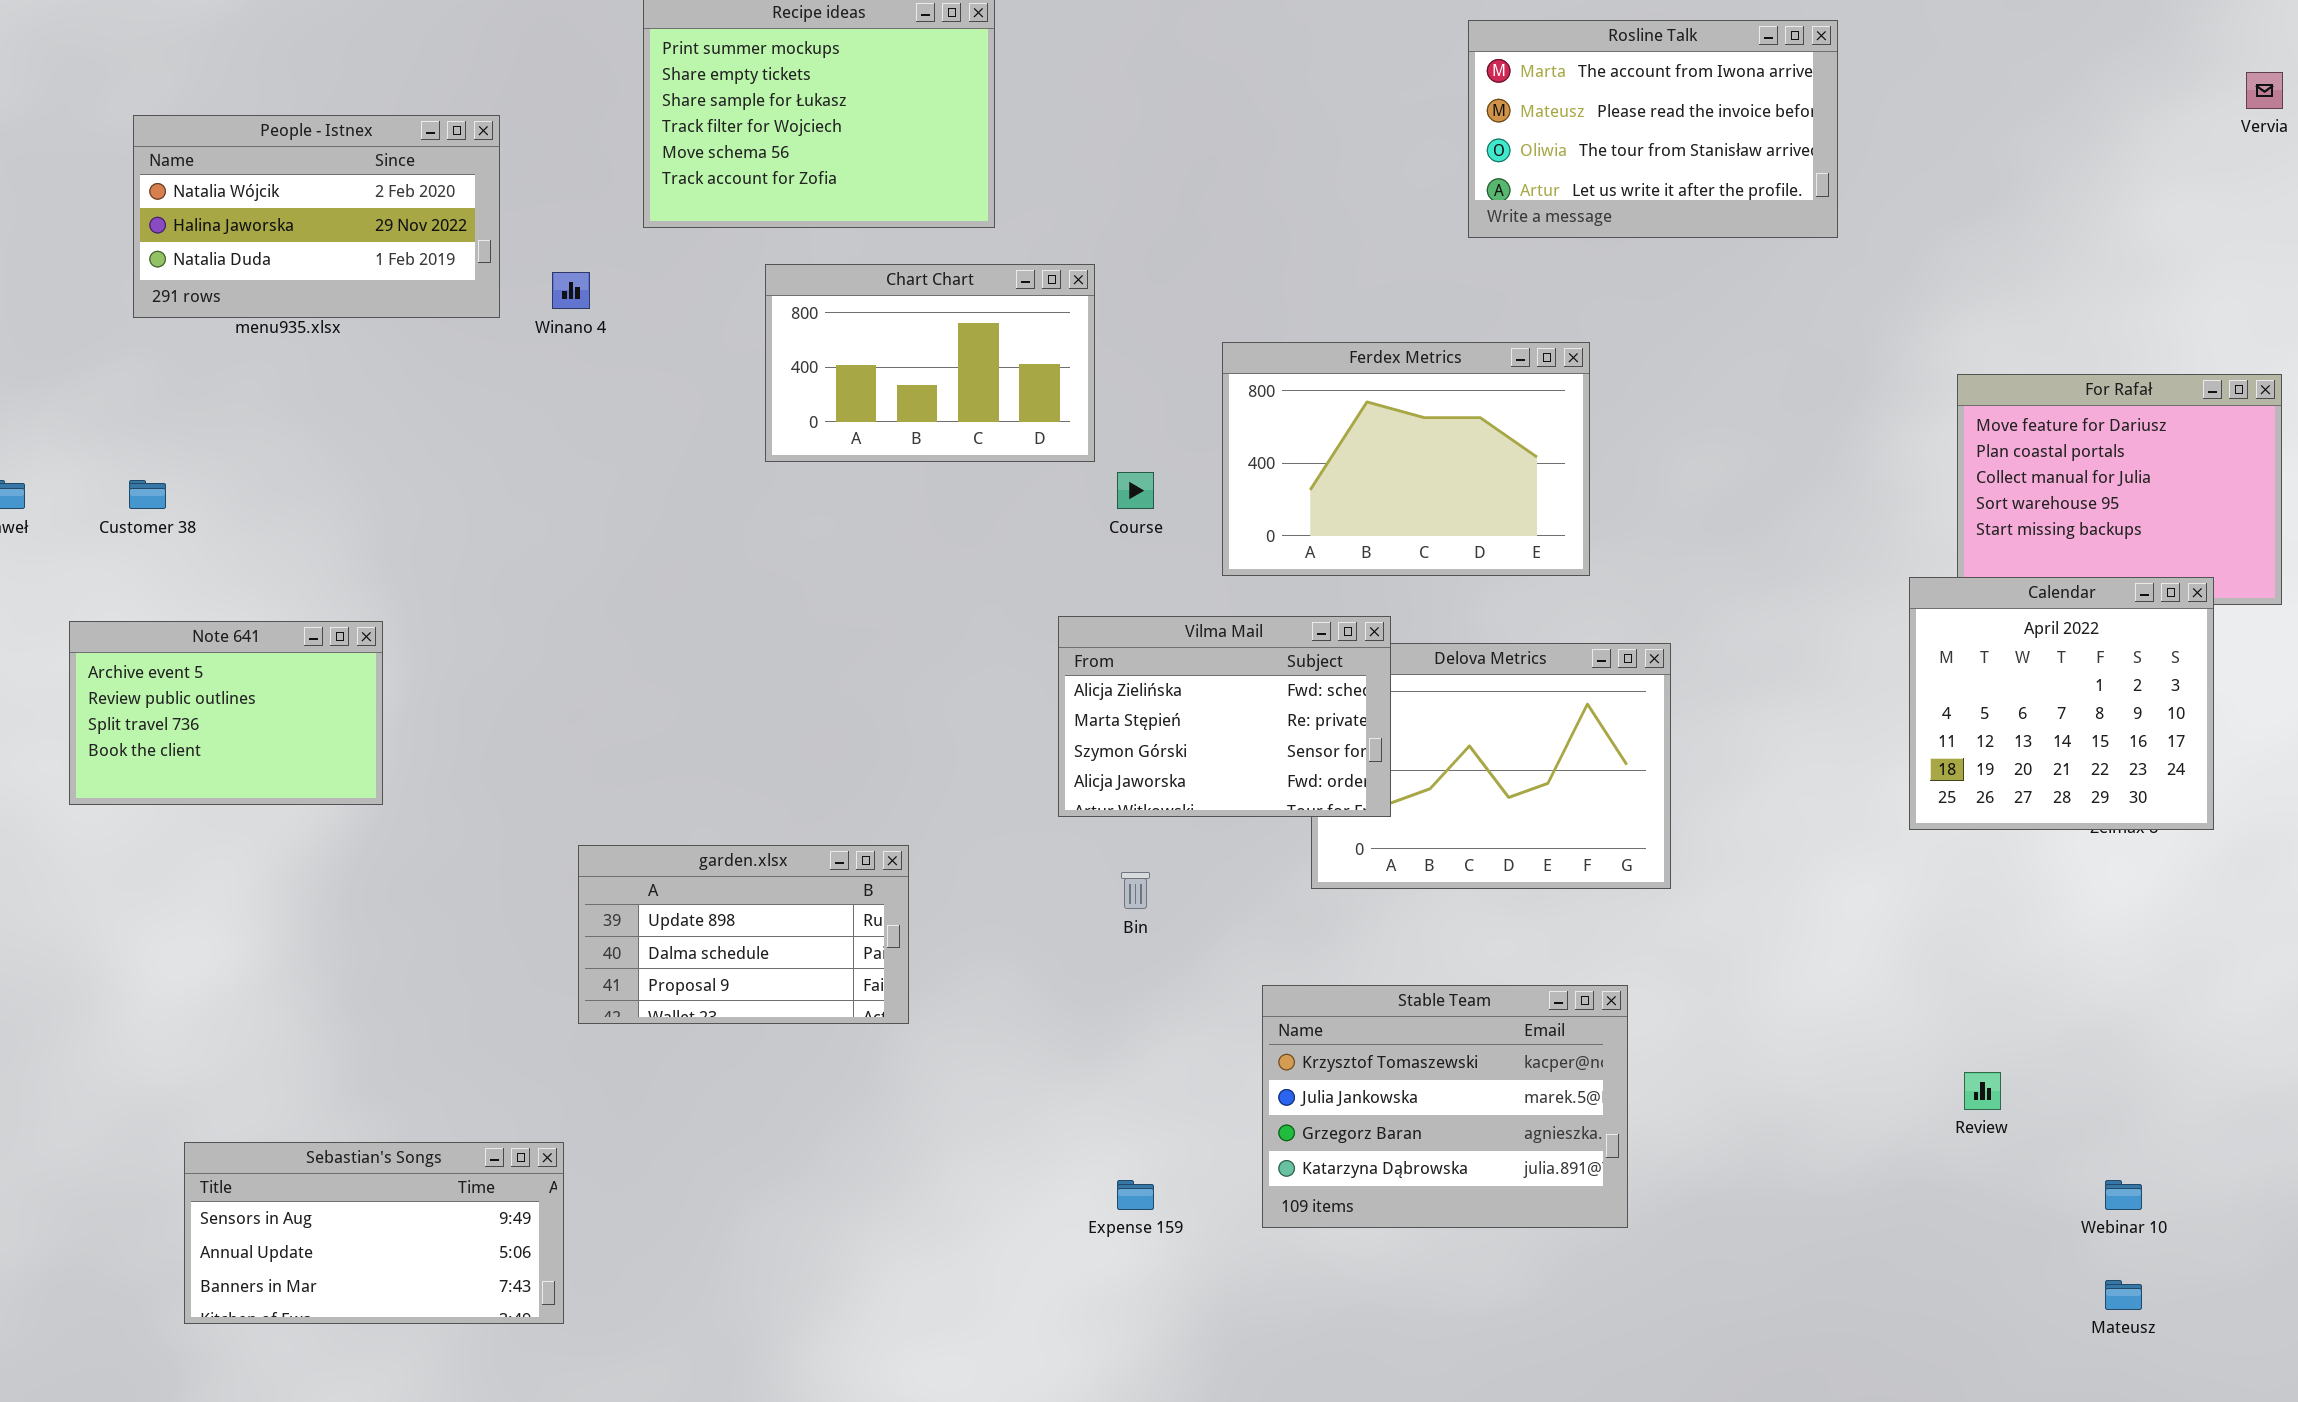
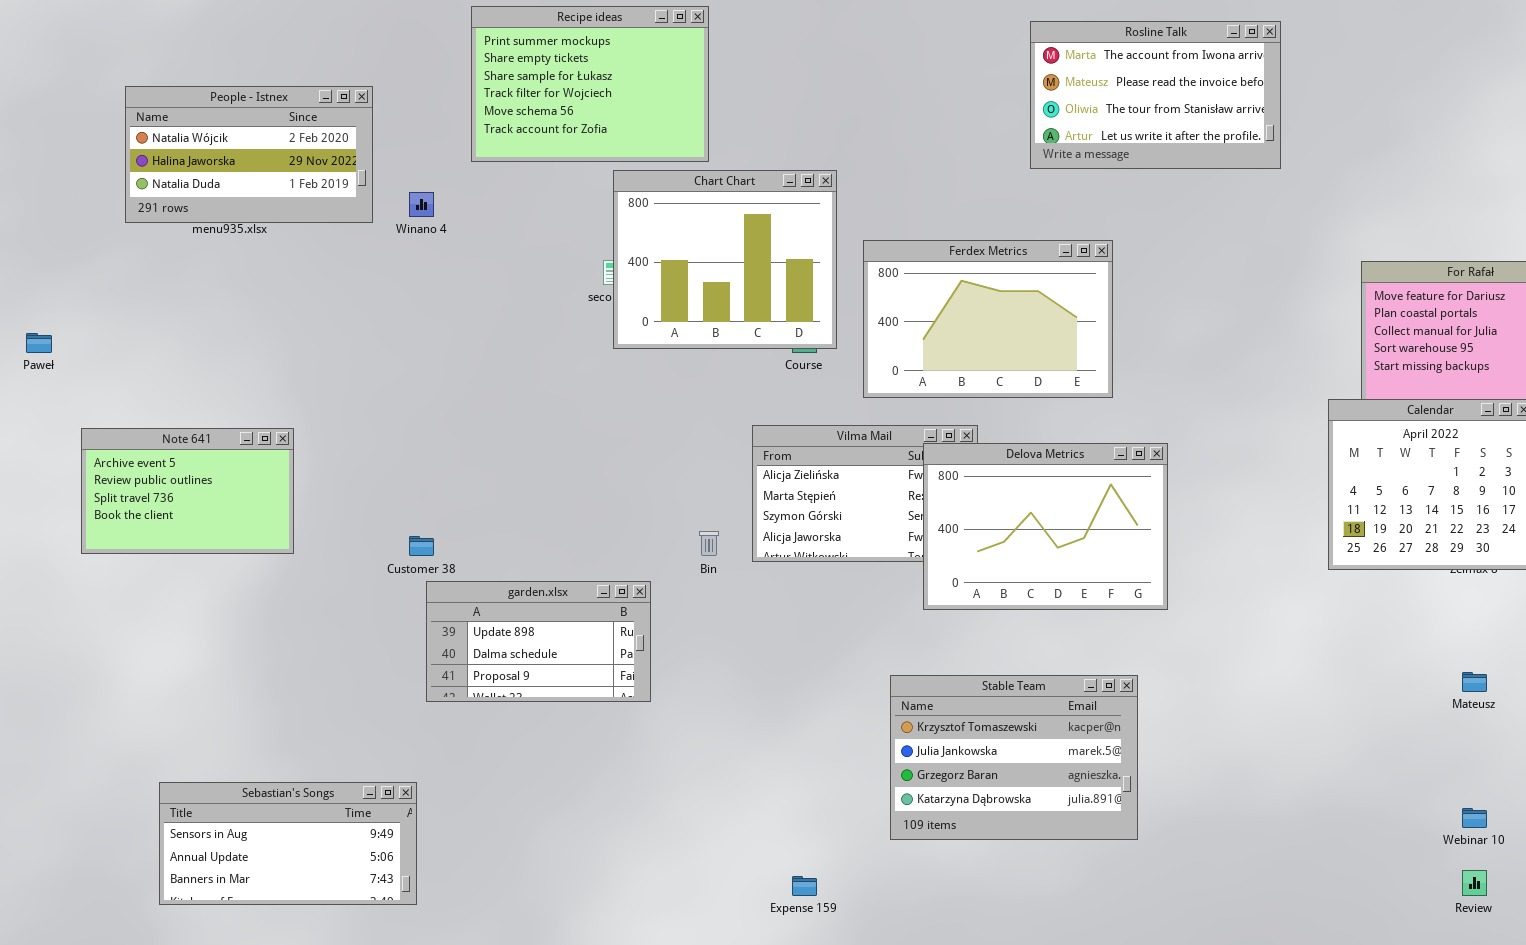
Chart Chart: [765,264,1095,462] -> [613,170,837,349], moved, resized
Customer 38: [129,480,166,509] -> [409,536,434,556], moved
Delova Metrics: [1311,643,1671,889] -> [923,443,1168,610], raised
Bin: [1121,872,1150,909] -> [699,531,719,556], moved
Review: [1964,1072,2001,1110] -> [1462,870,1487,896], moved
Expense 159: [1117,1180,1154,1210] -> [792,876,817,896], moved
Mateusz: [2105,1280,2142,1310] -> [1462,672,1487,692], moved

